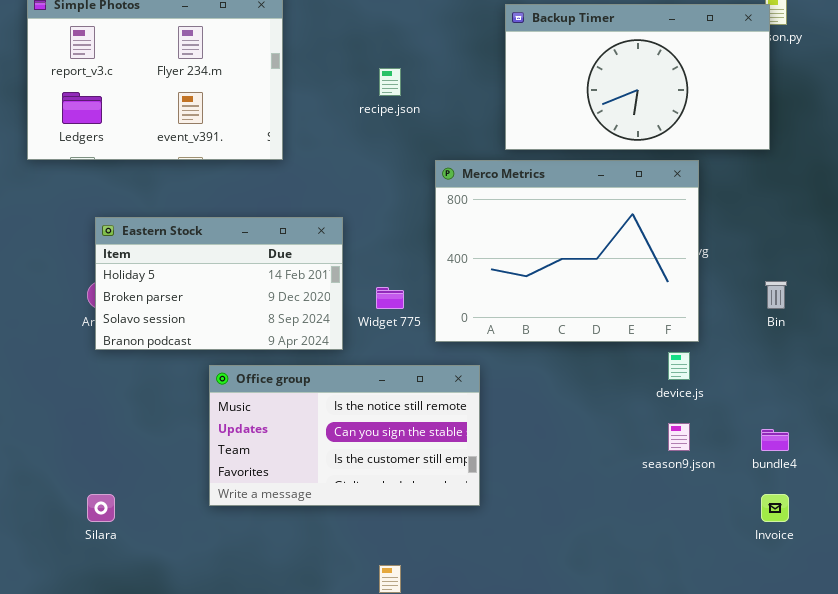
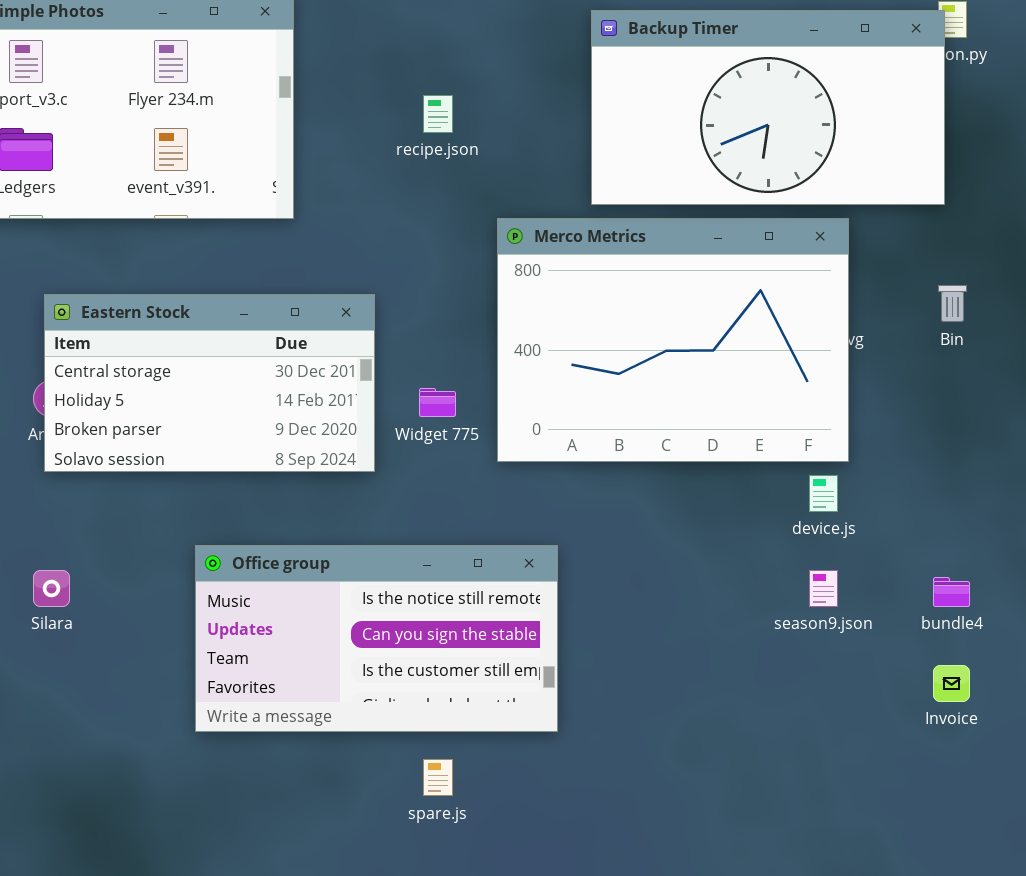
Eastern Stock: [95,217,343,350] -> [44,294,375,472], scrolled up 1 row
Bin: [765,281,787,309] -> [938,285,967,322], moved
Office group: [209,365,480,506] -> [195,545,558,732], moved
Silara: [87,494,115,522] -> [33,570,70,607], moved

